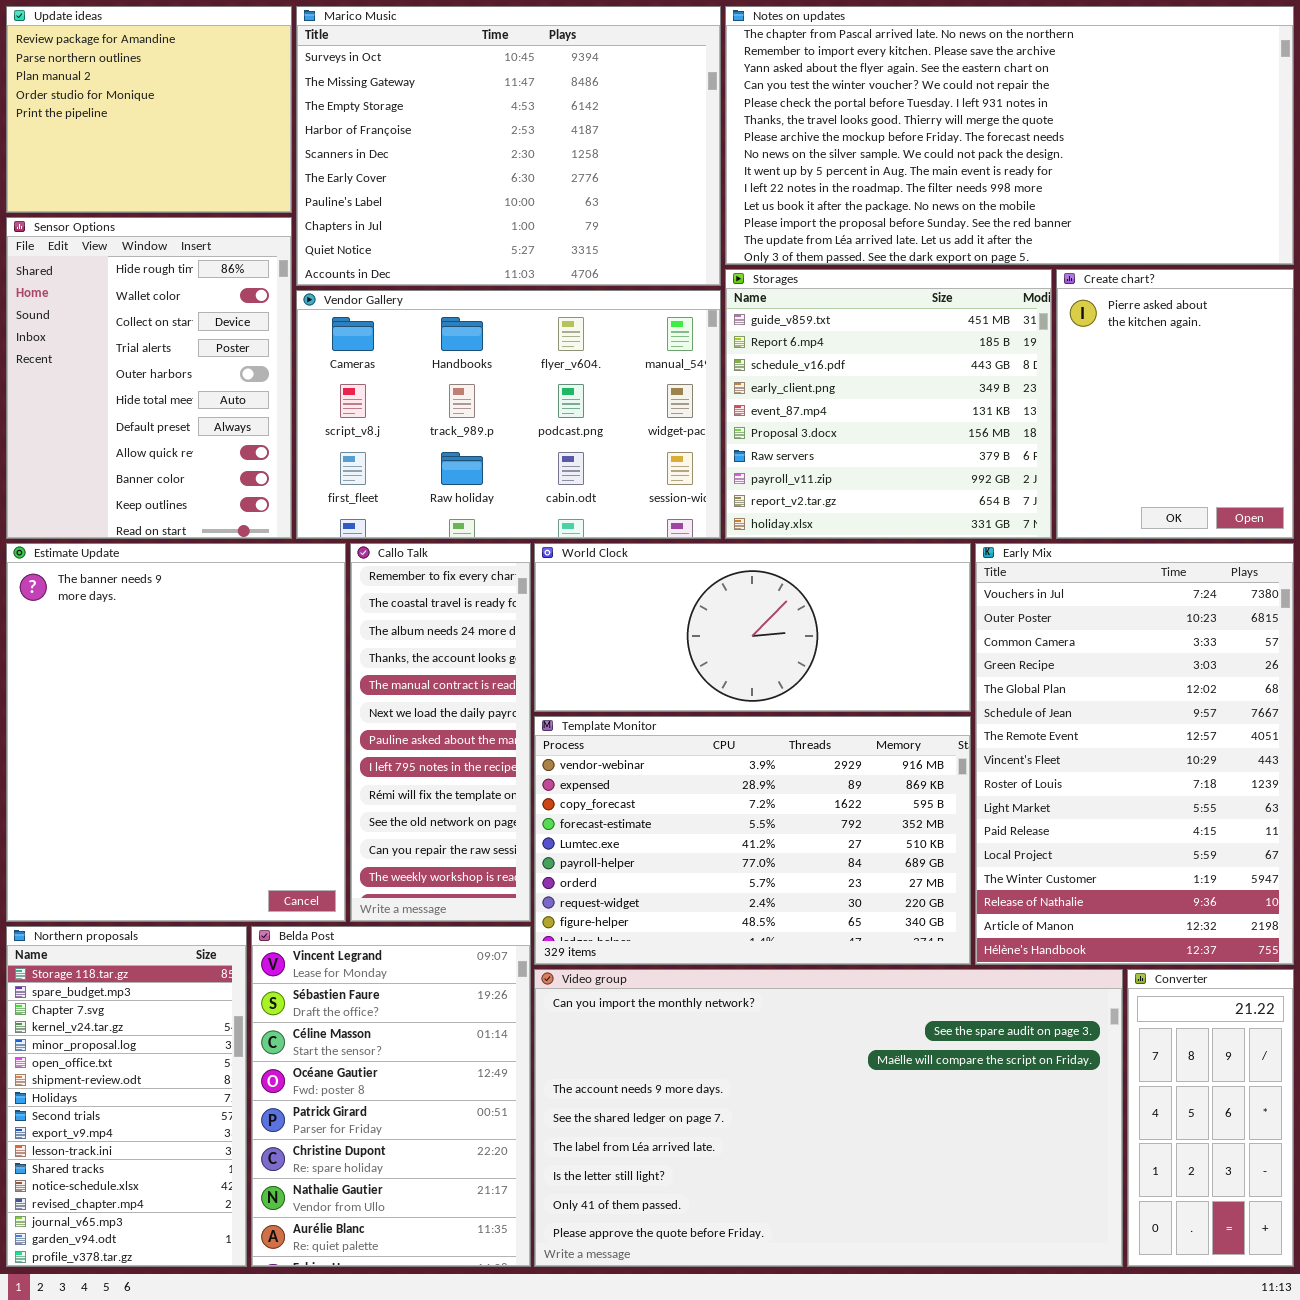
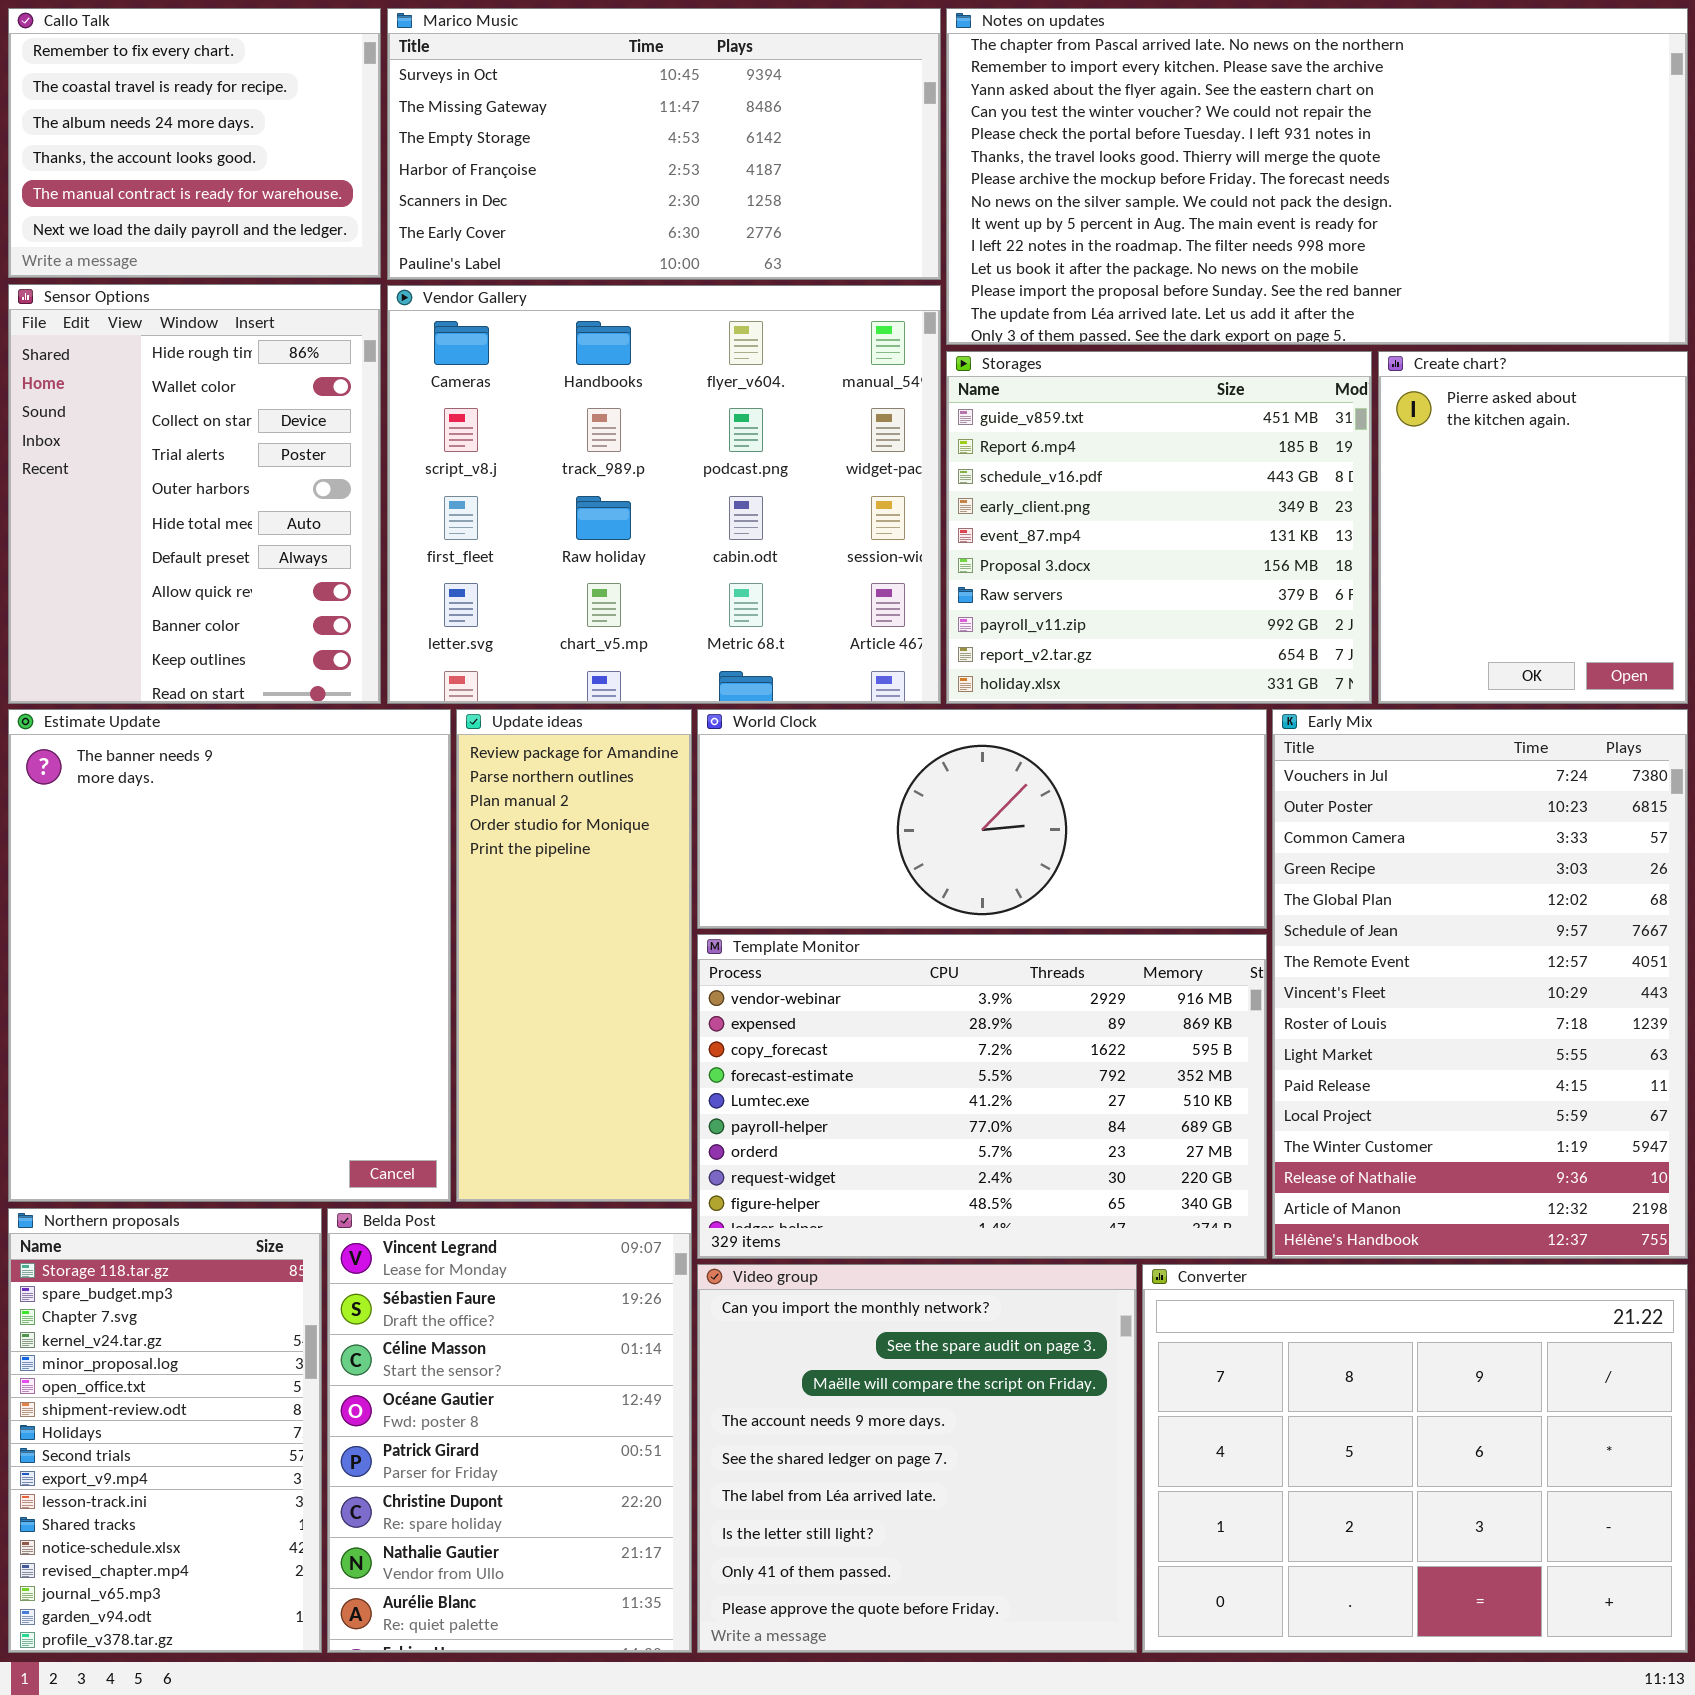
Update ideas: [6,6,292,213] -> [456,709,692,1202], moved, resized
Marico Music: [296,6,721,286] -> [387,8,941,280], resized
Vendor Gallery: [296,290,721,539] -> [387,285,941,704], resized
Callo Talk: [350,543,531,922] -> [8,8,381,278], moved, resized
Video group: [534,969,1123,1267] -> [697,1264,1137,1653], resized
Converter: [1127,969,1294,1267] -> [1142,1264,1688,1653], resized

